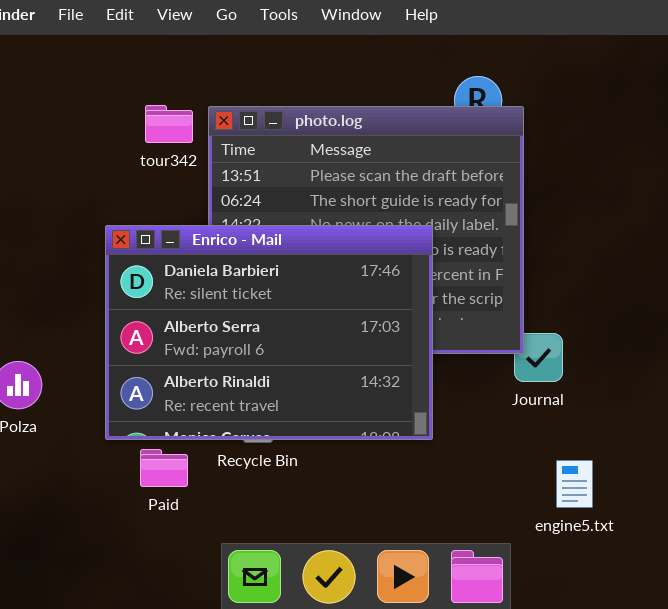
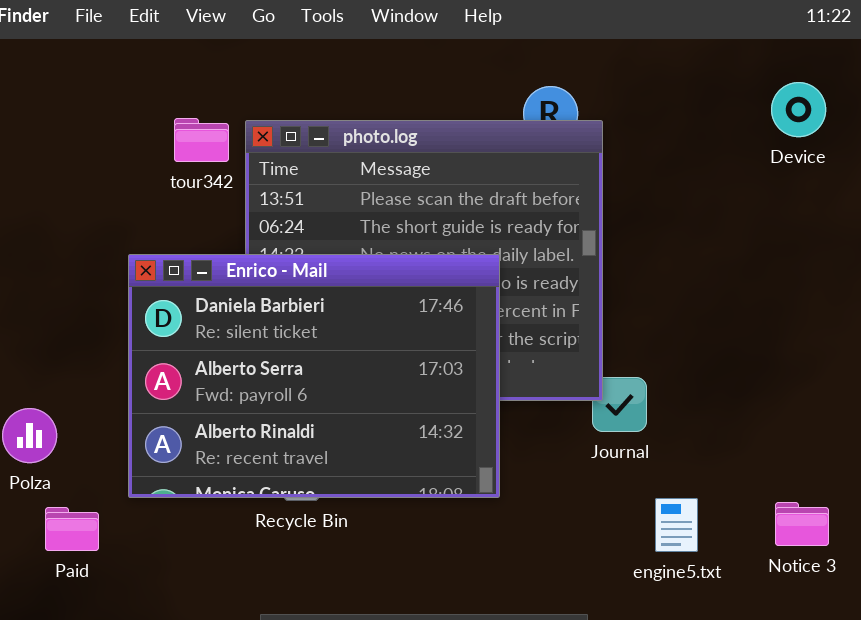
Paid: [140,449,188,487] -> [45,507,99,551], moved
engine5.txt: [556,460,593,508] -> [655,498,698,552], moved

